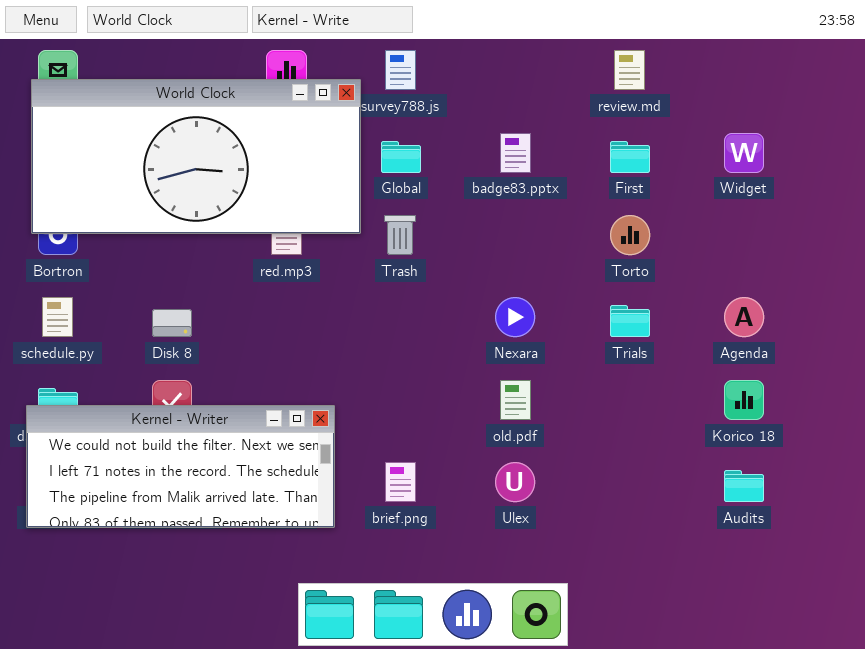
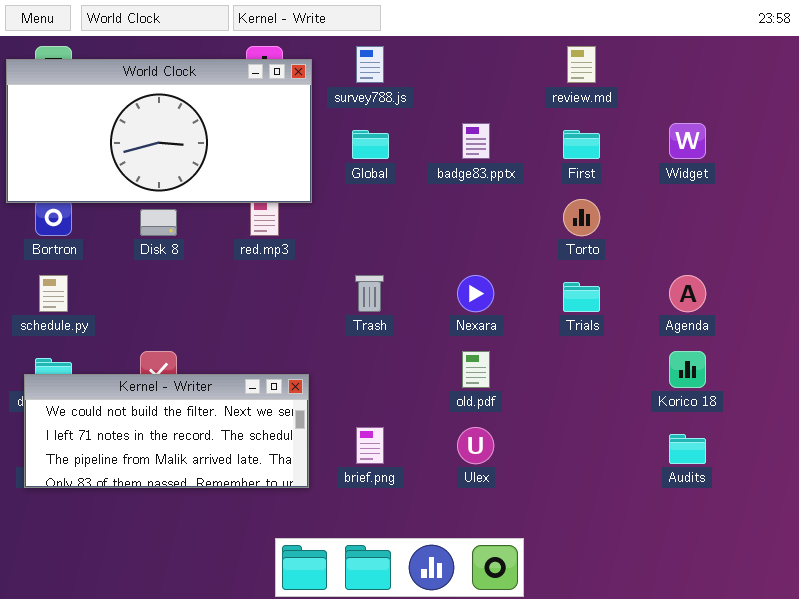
World Clock: [31,79,361,234] -> [6,59,312,203], moved
Trash: [384,215,416,255] -> [355,275,384,312], moved
Disk 8: [152,309,192,337] -> [140,209,177,236], moved

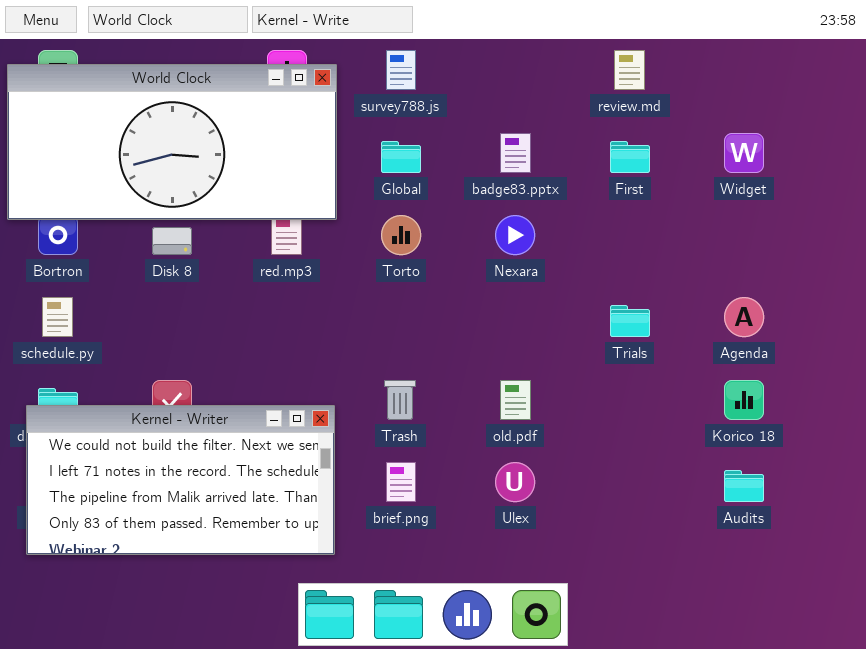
Torto: [563,199,600,236] -> [381,215,421,255], moved
Trash: [355,275,384,312] -> [384,380,416,420], moved
Nexara: [457,275,494,312] -> [495,215,535,255], moved
Kernel - Writer: [24,374,309,488] -> [26,405,335,555], resized

